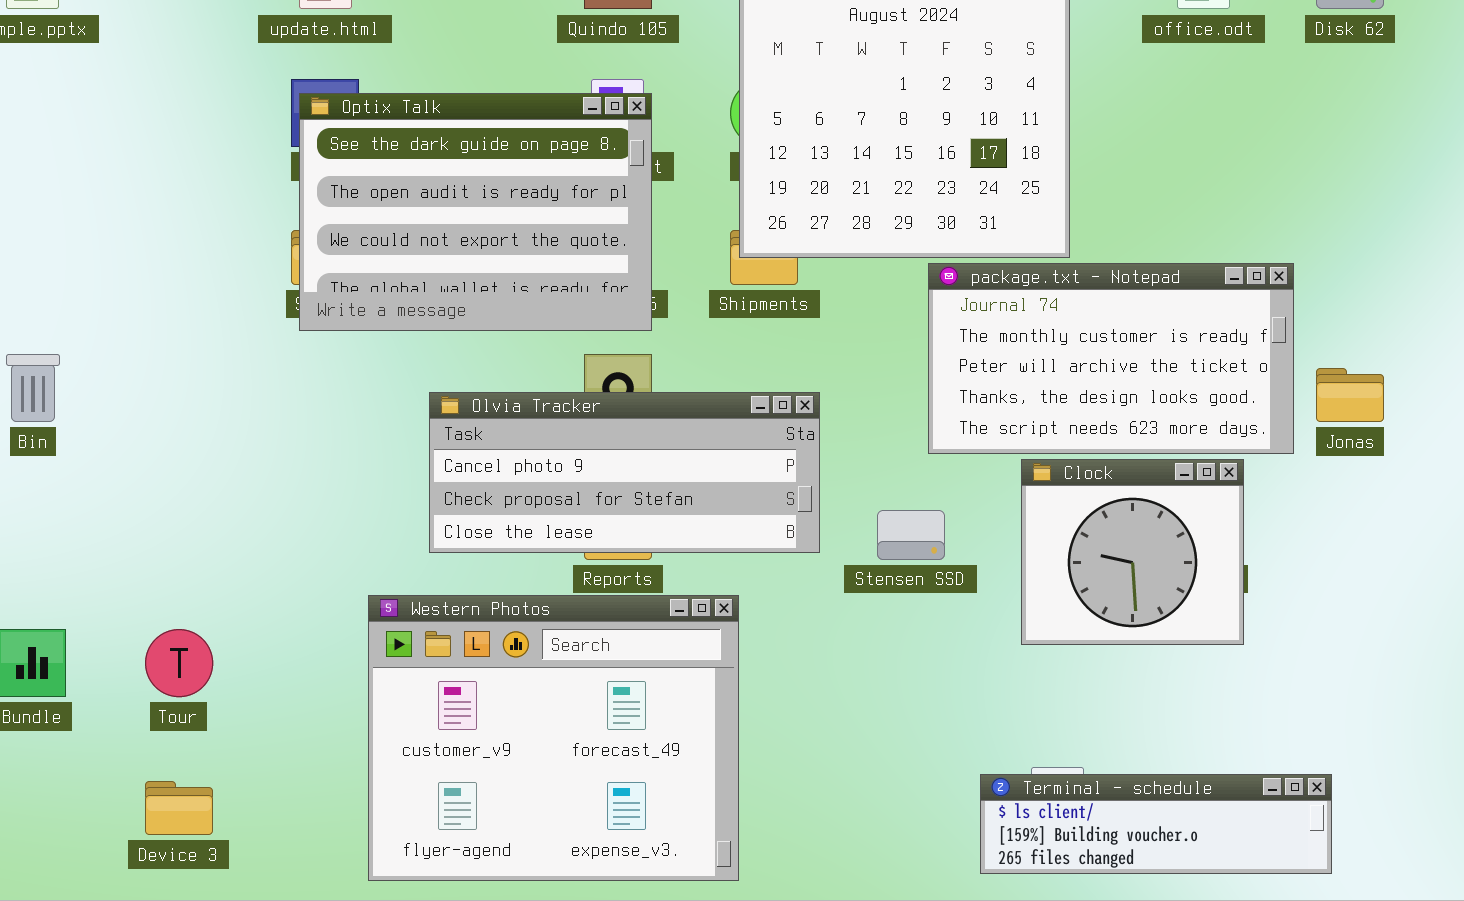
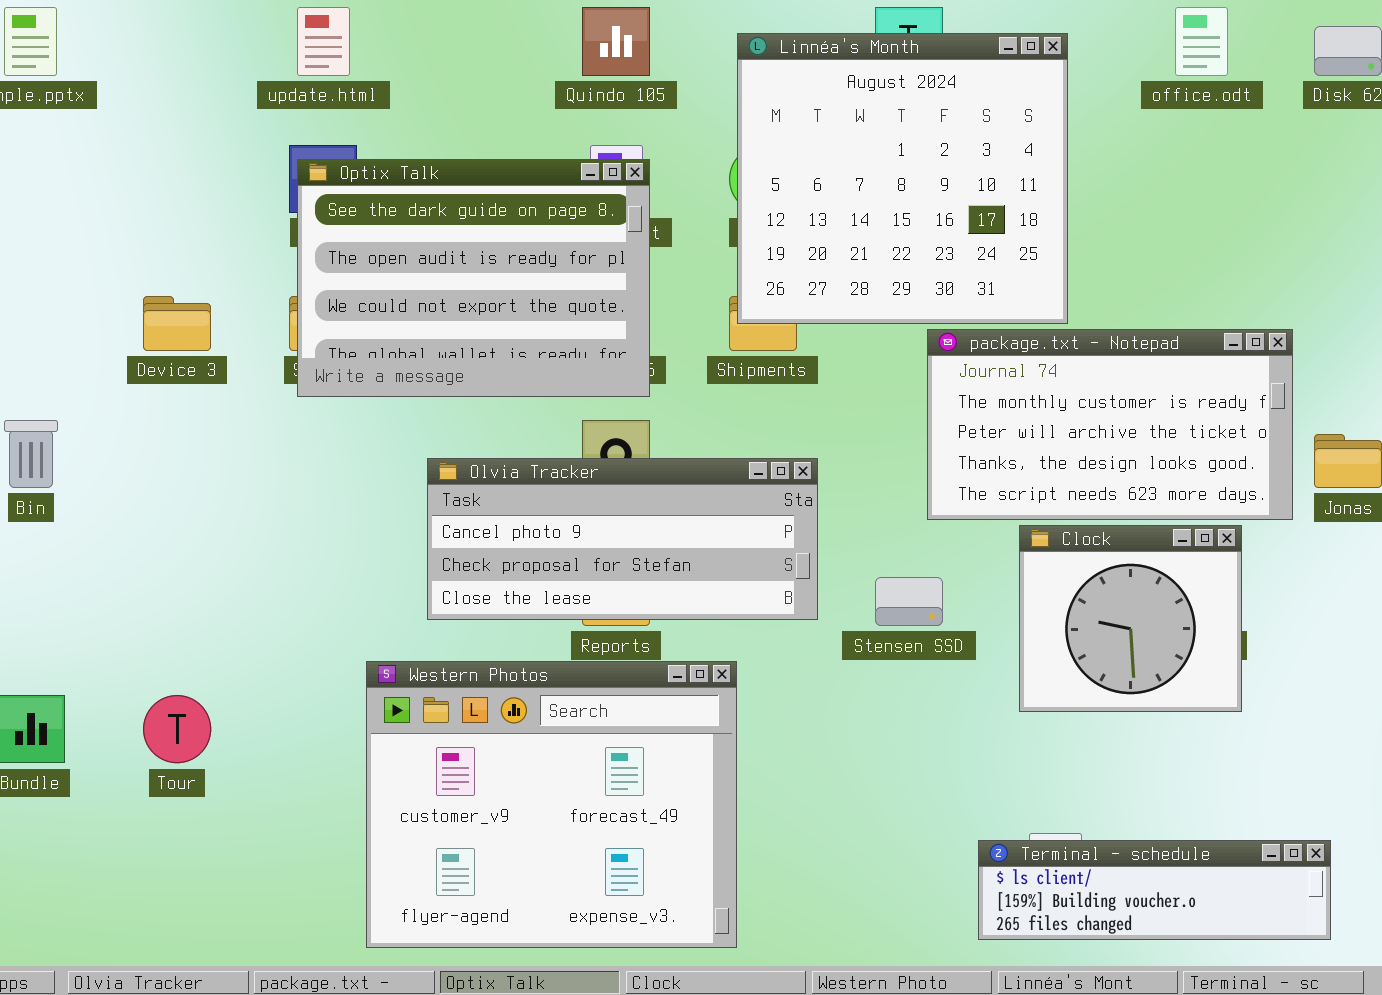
Device 3: [145,781,213,835] -> [143,296,211,351], moved

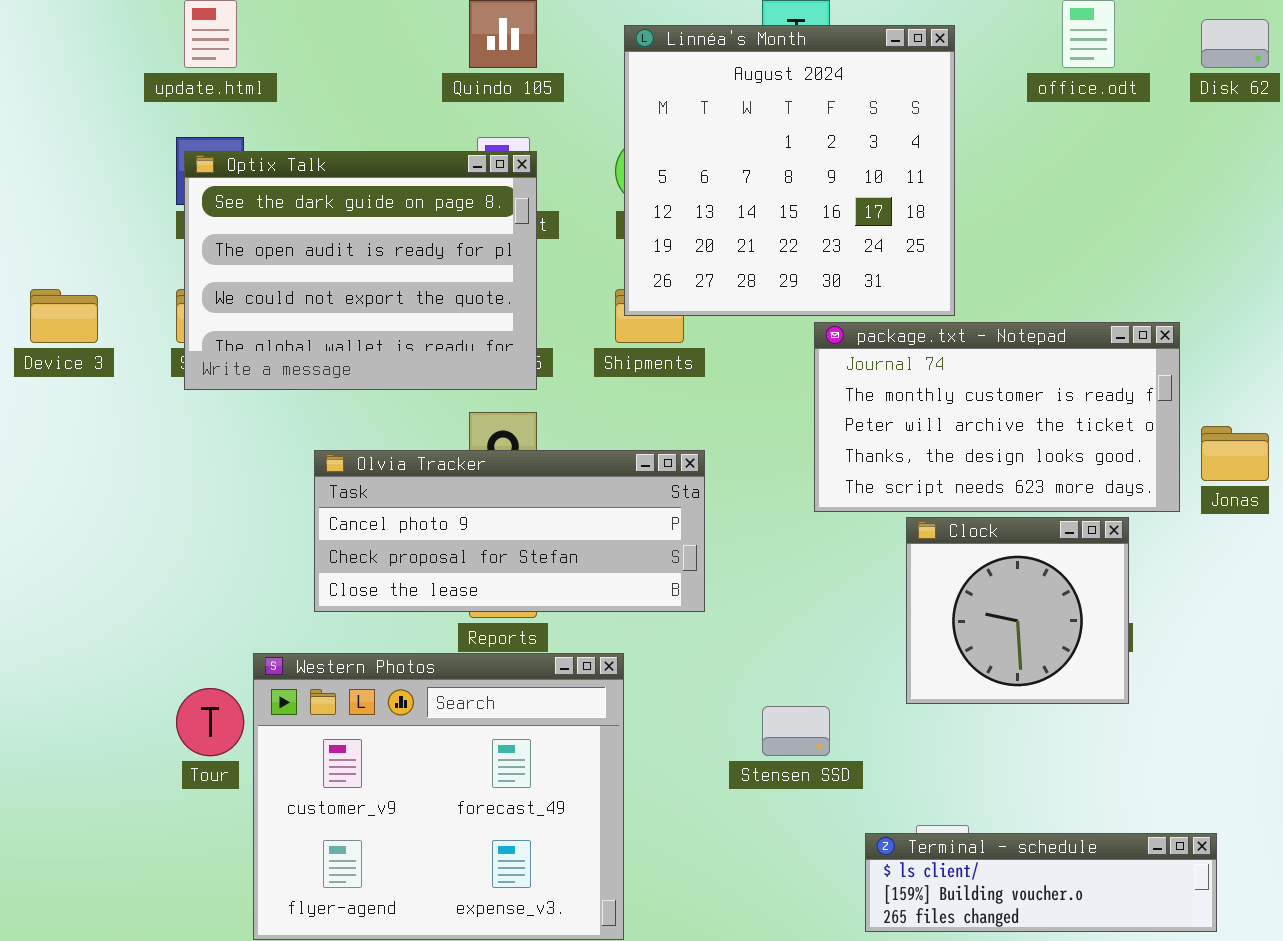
Stensen SSD: [875,577,943,626] -> [762,706,830,756], moved
Tour: [143,695,211,763] -> [176,688,244,756], moved

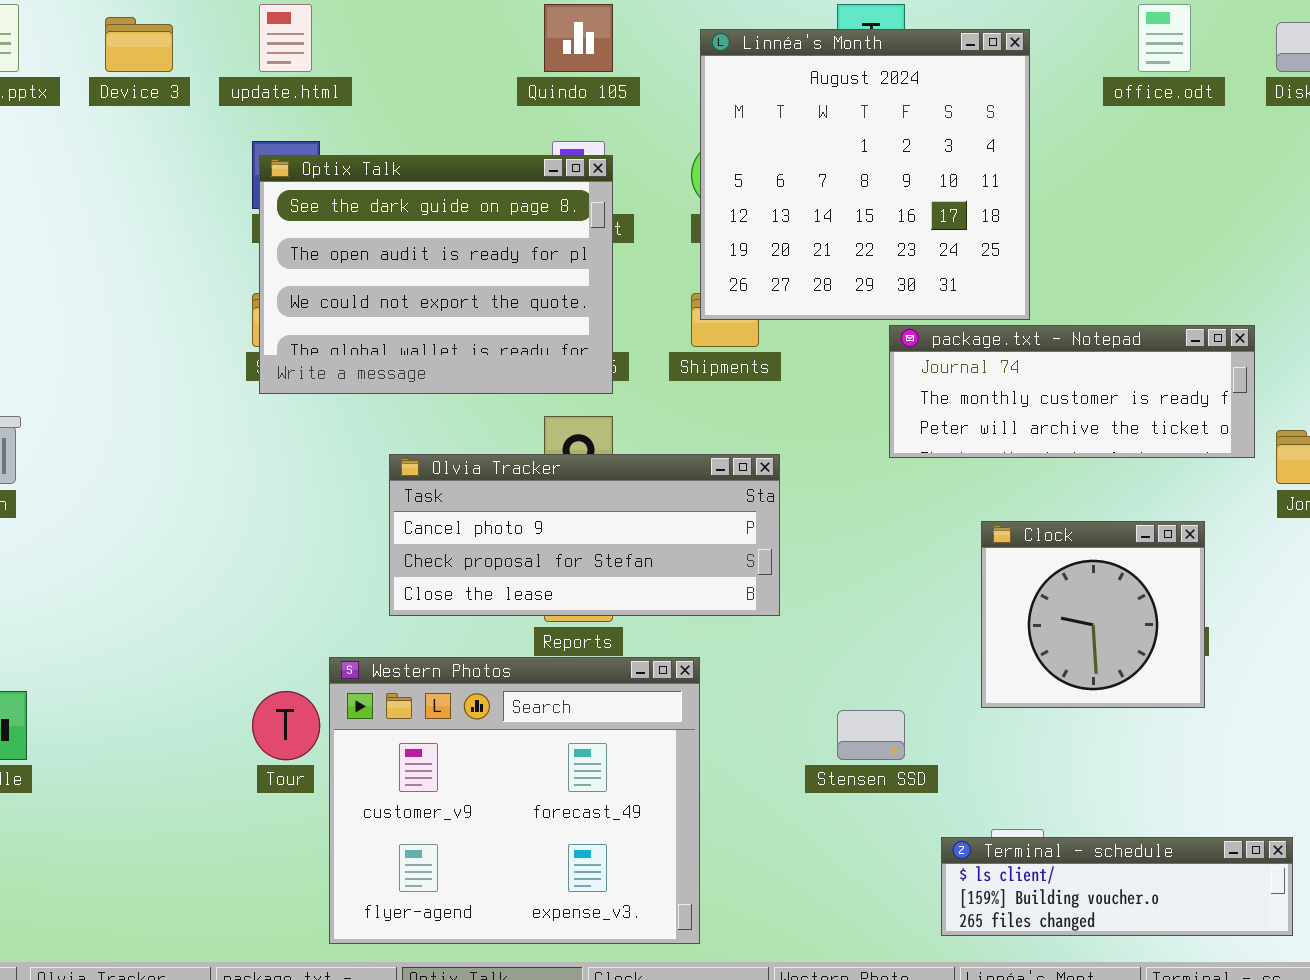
Device 3: [30,289,98,343] -> [105,17,173,72], moved
package.txt - Notepad: [814,322,1180,512] -> [889,325,1255,458], resized

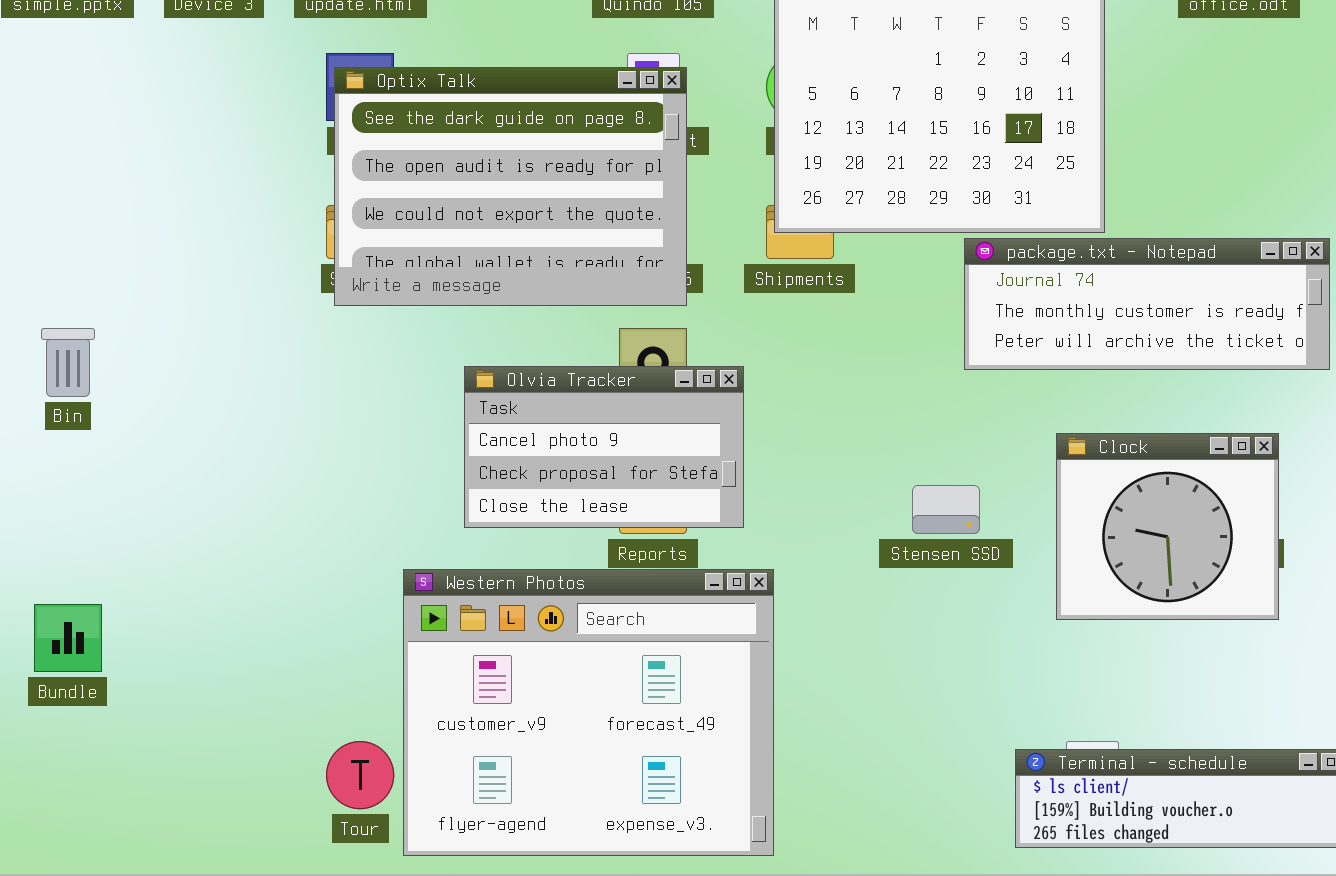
Olvia Tracker: [389,454,780,616] -> [464,366,744,528], resized
Tour: [252,691,320,760] -> [326,741,394,809], moved
Stensen SSD: [837,710,905,760] -> [912,485,980,534], moved

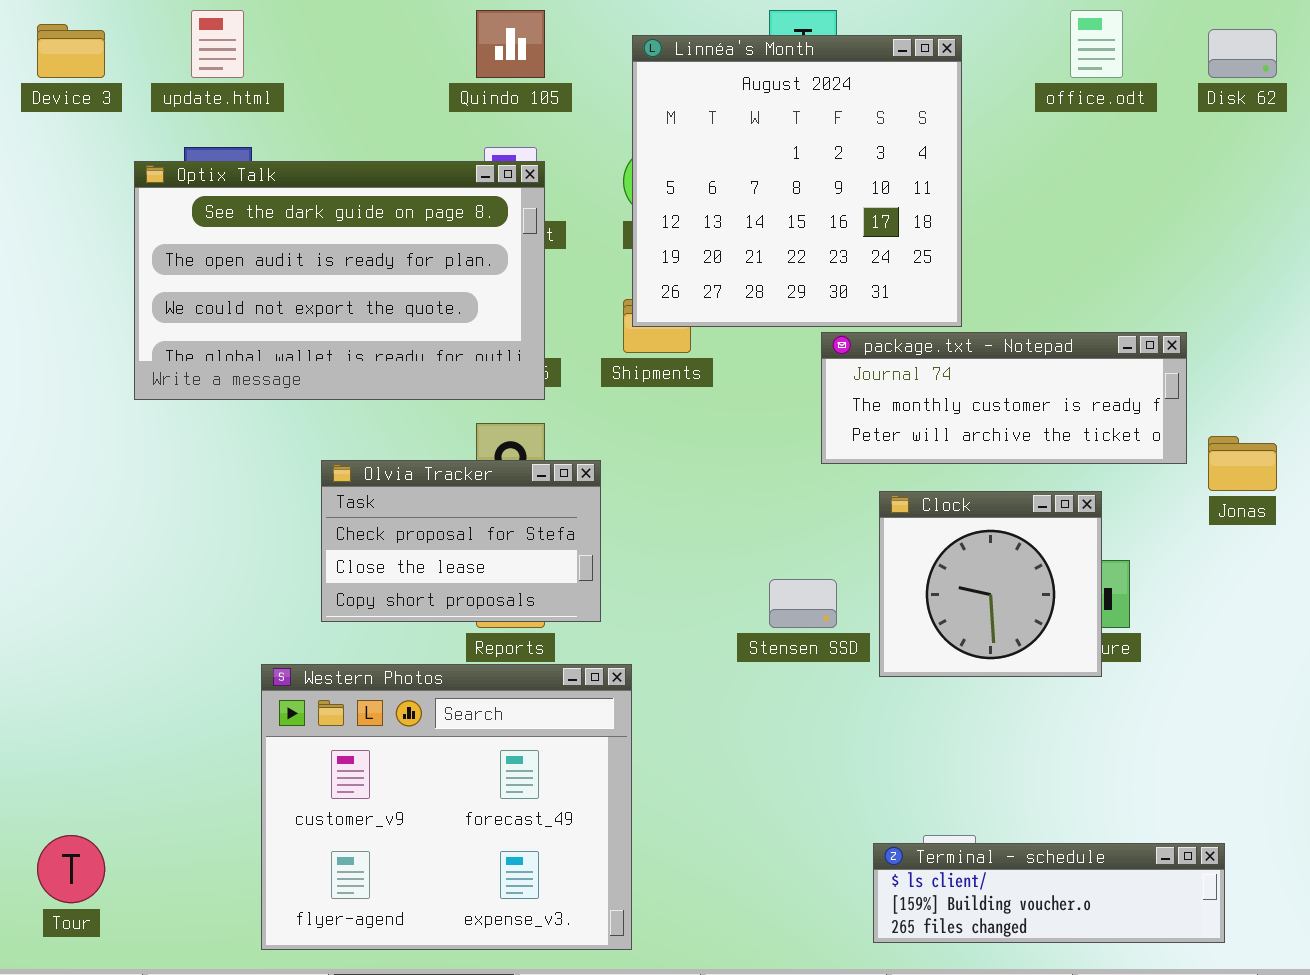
Optix Talk: [334,67,687,306] -> [134,161,545,400], resized
Olvia Tracker: [464,366,744,528] -> [321,460,601,622], scrolled down 1 row
Clock: [1056,433,1279,620] -> [879,491,1102,677], moved
Tour: [326,741,394,809] -> [37,835,105,903], moved

